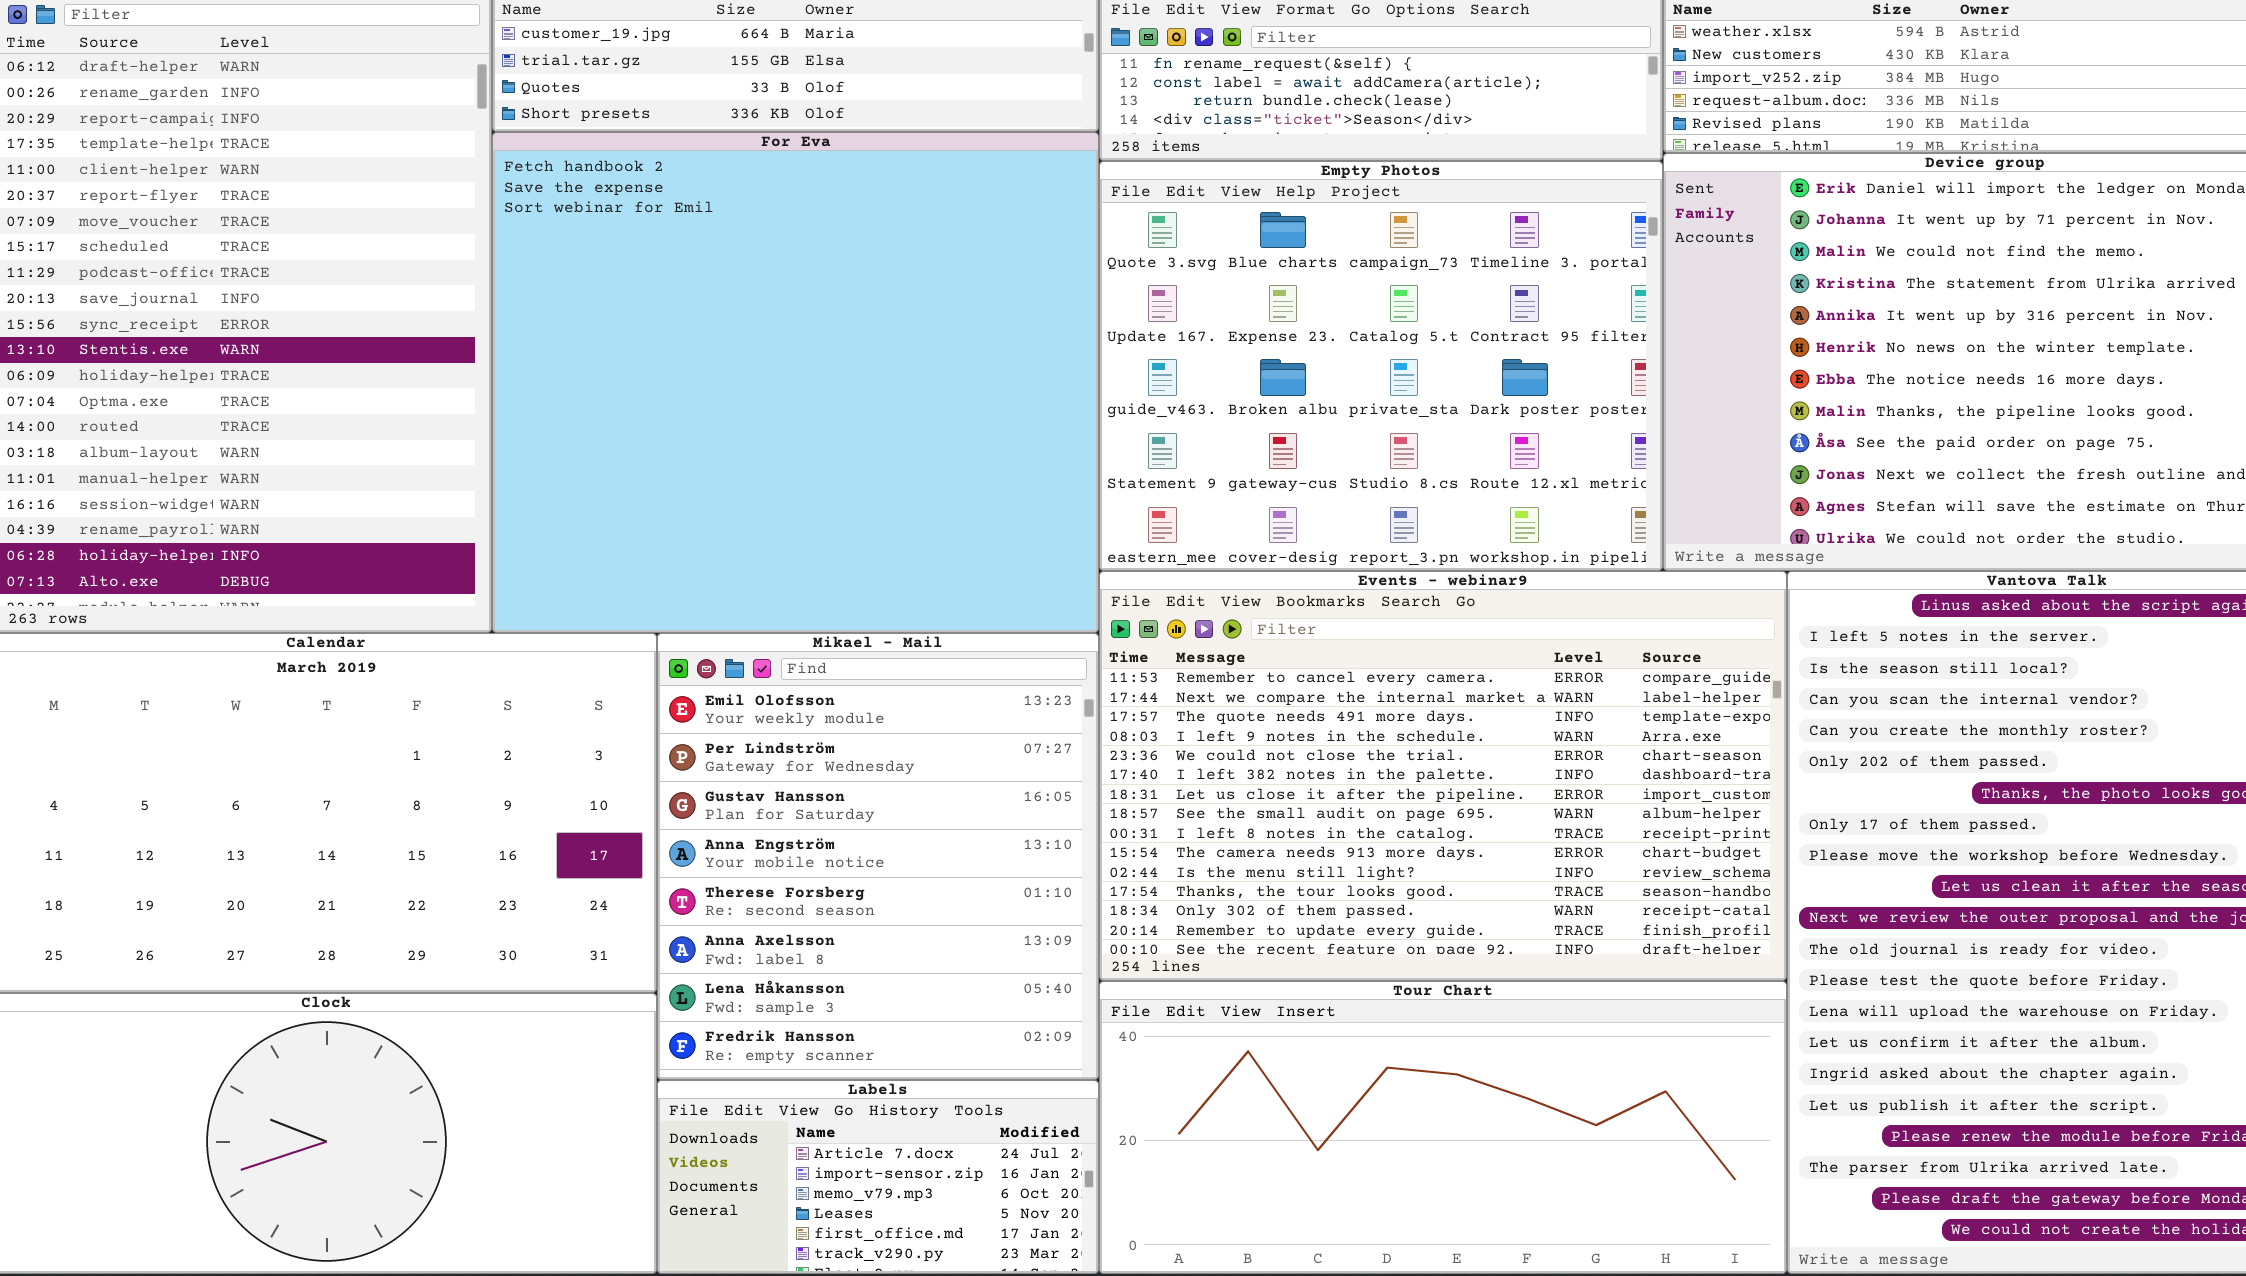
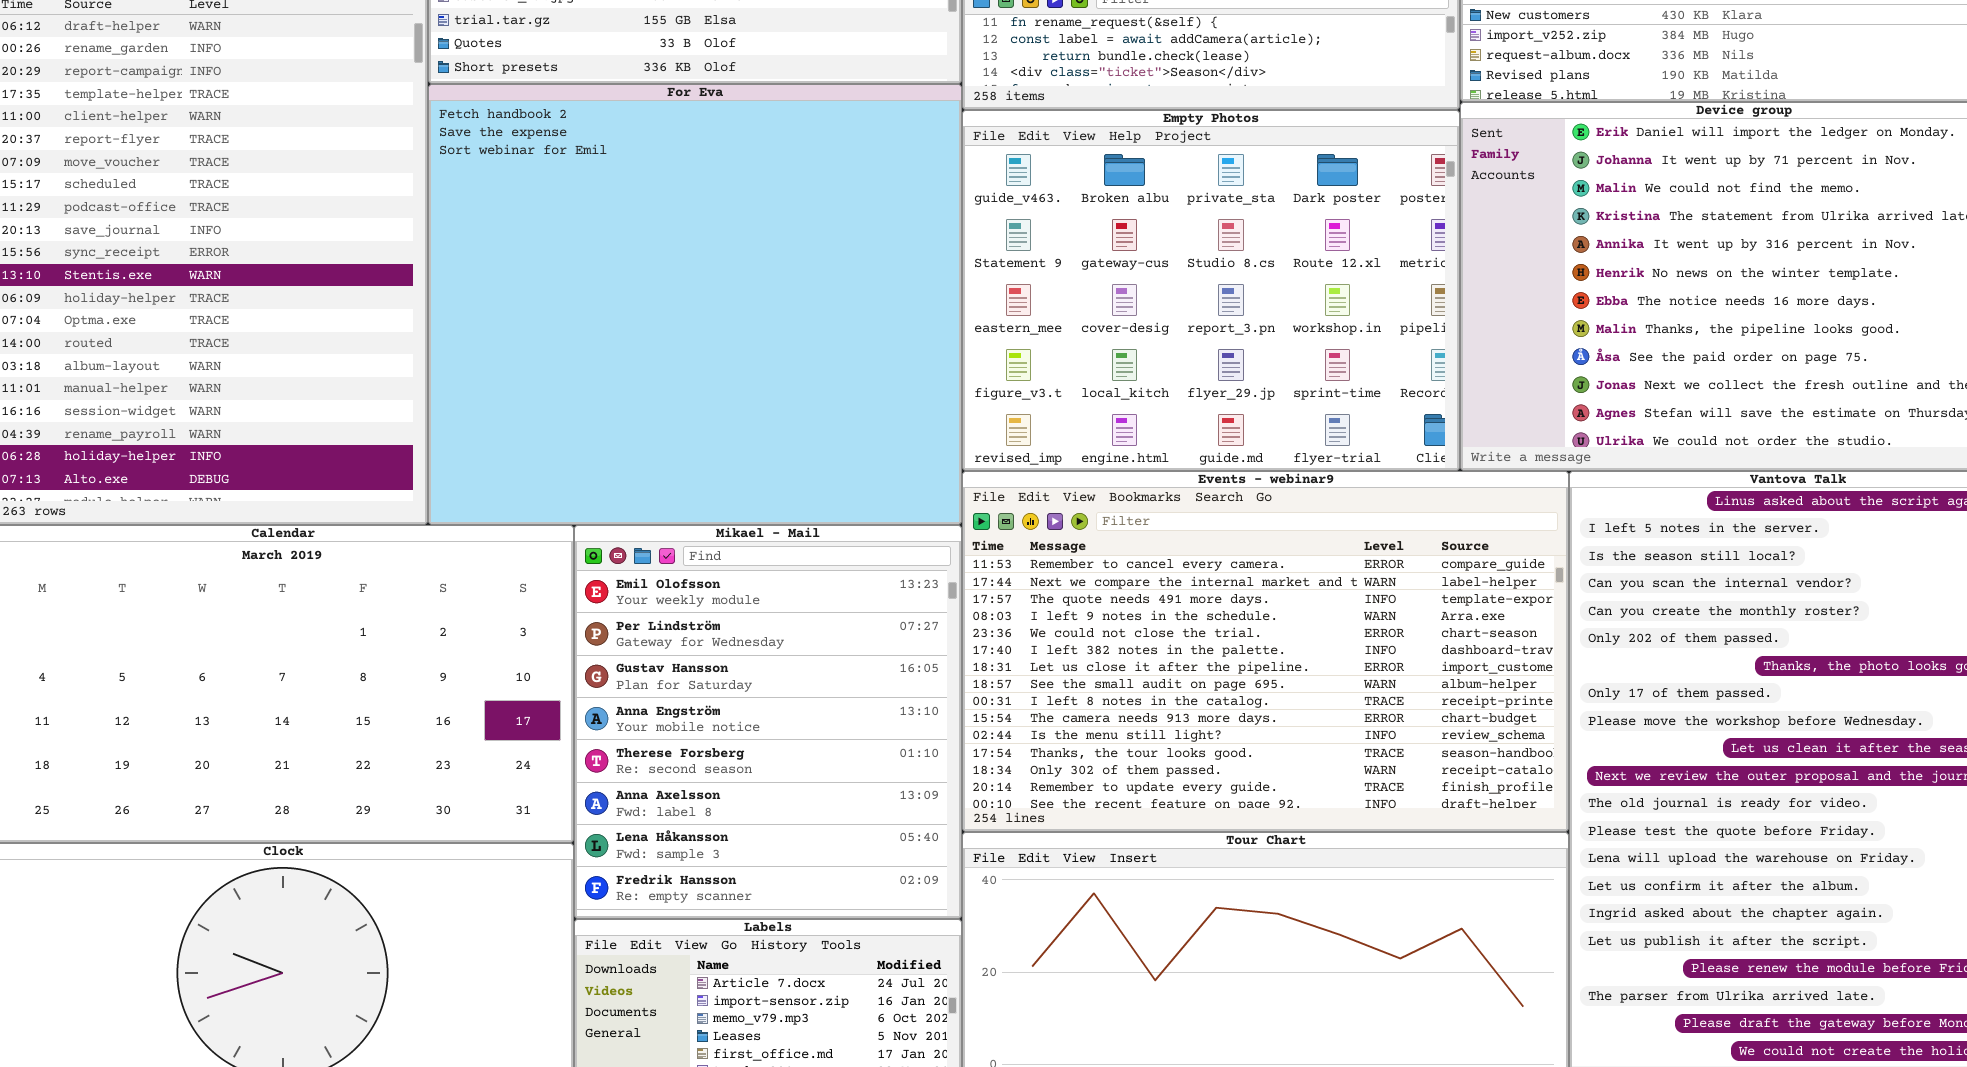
Empty Photos: [1099,161,1663,571] -> [962,110,1460,471], scrolled down 2 rows

